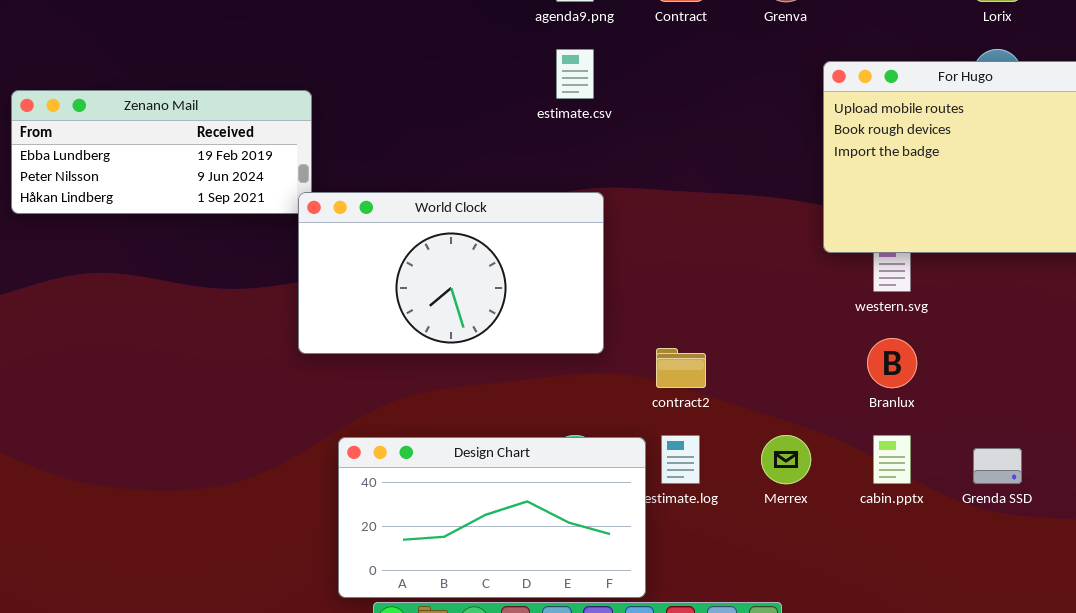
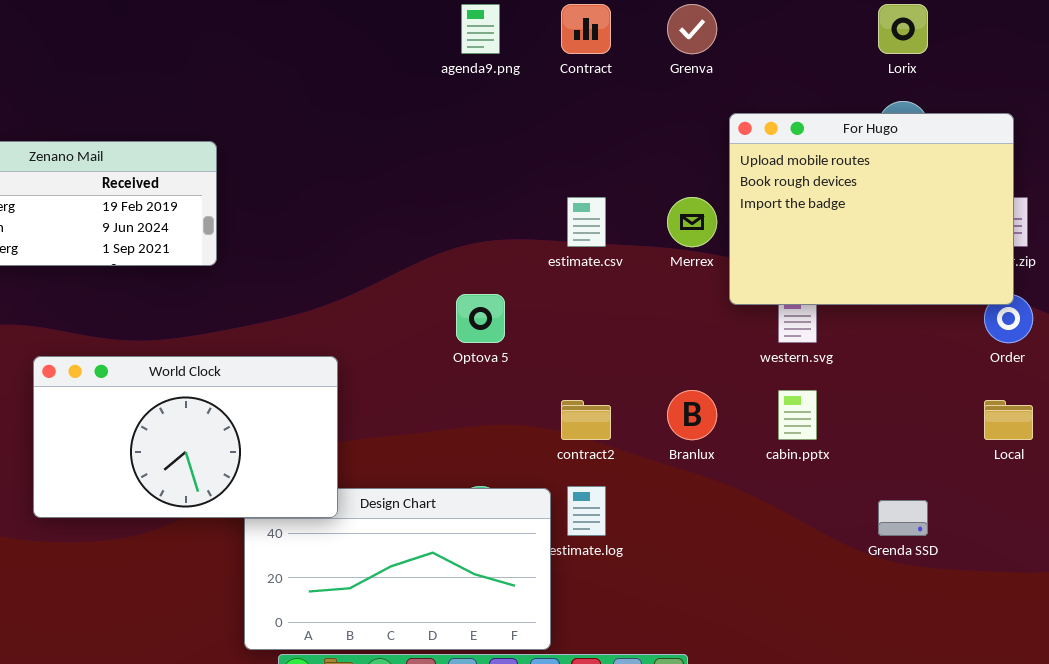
estimate.csv: [556,49,594,99] -> [567,197,606,247], moved
World Clock: [298,192,604,354] -> [33,356,338,518], moved
Branlux: [867,338,917,388] -> [667,390,717,440], moved
Merrex: [761,435,811,484] -> [667,197,717,247], moved
cabin.pptx: [873,435,911,484] -> [778,390,817,440], moved

